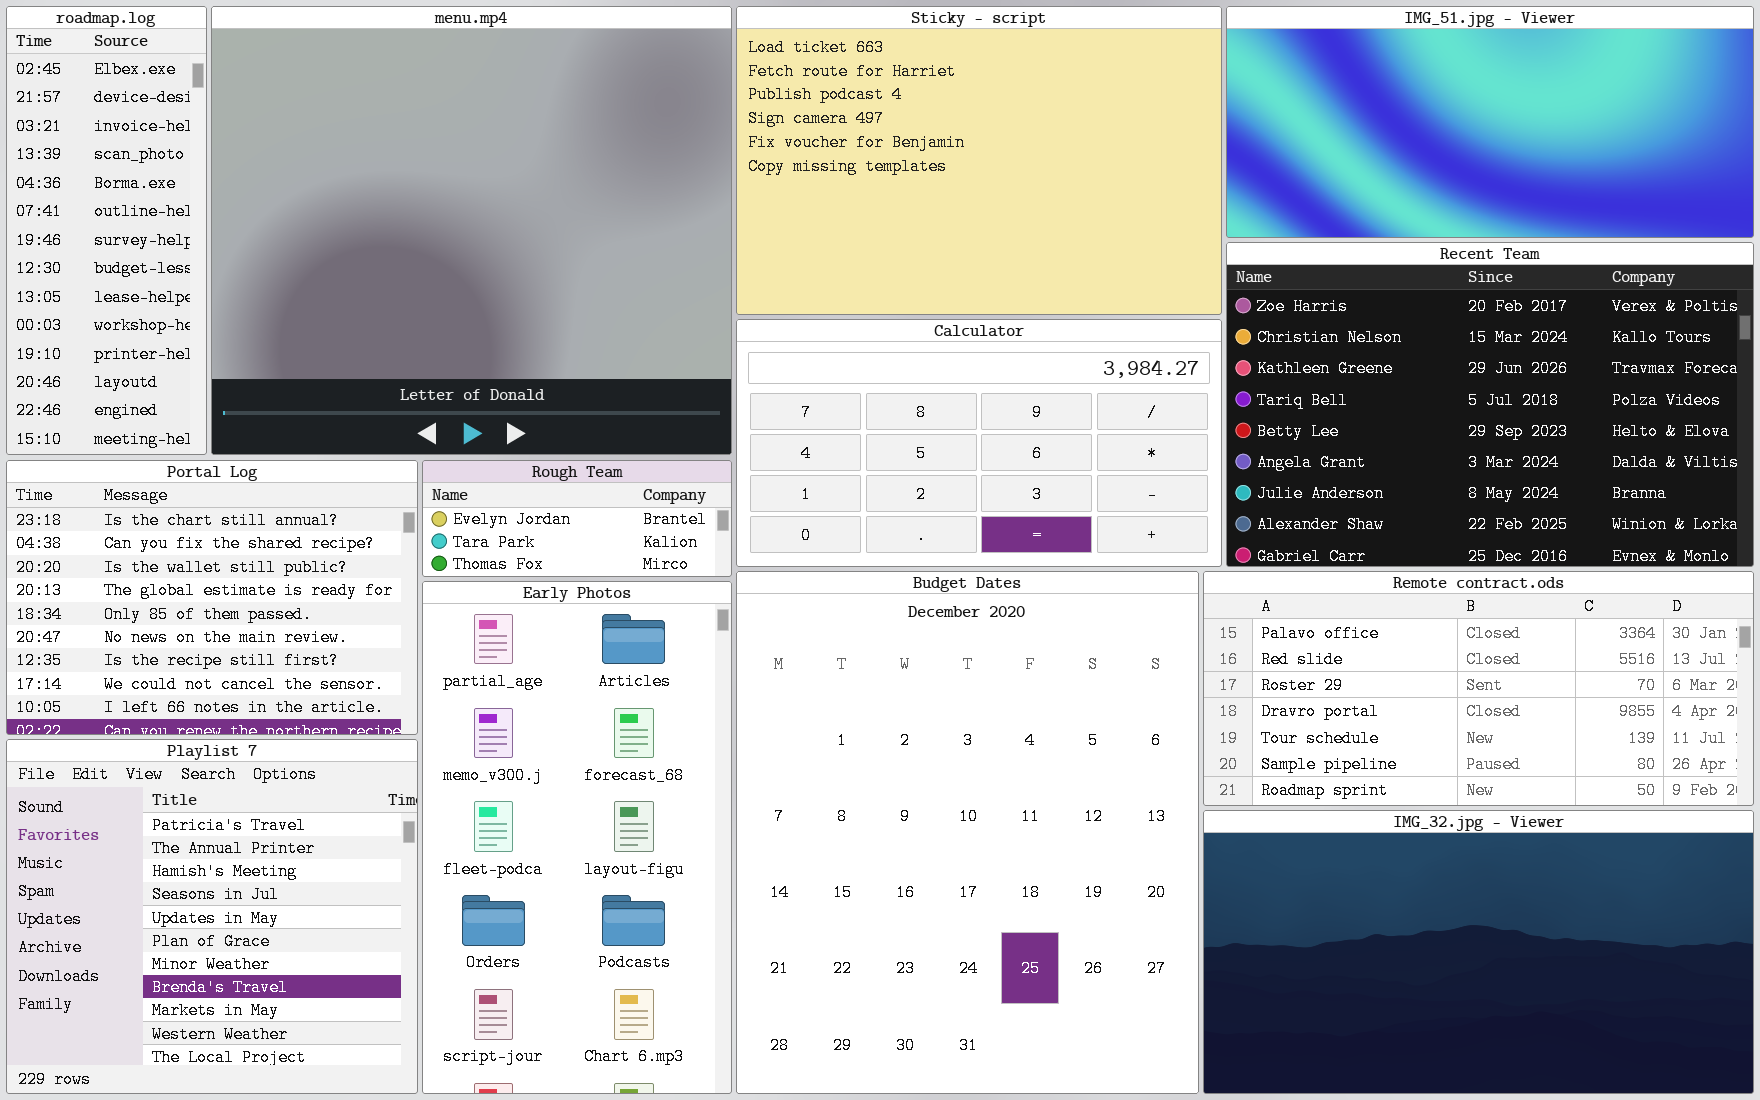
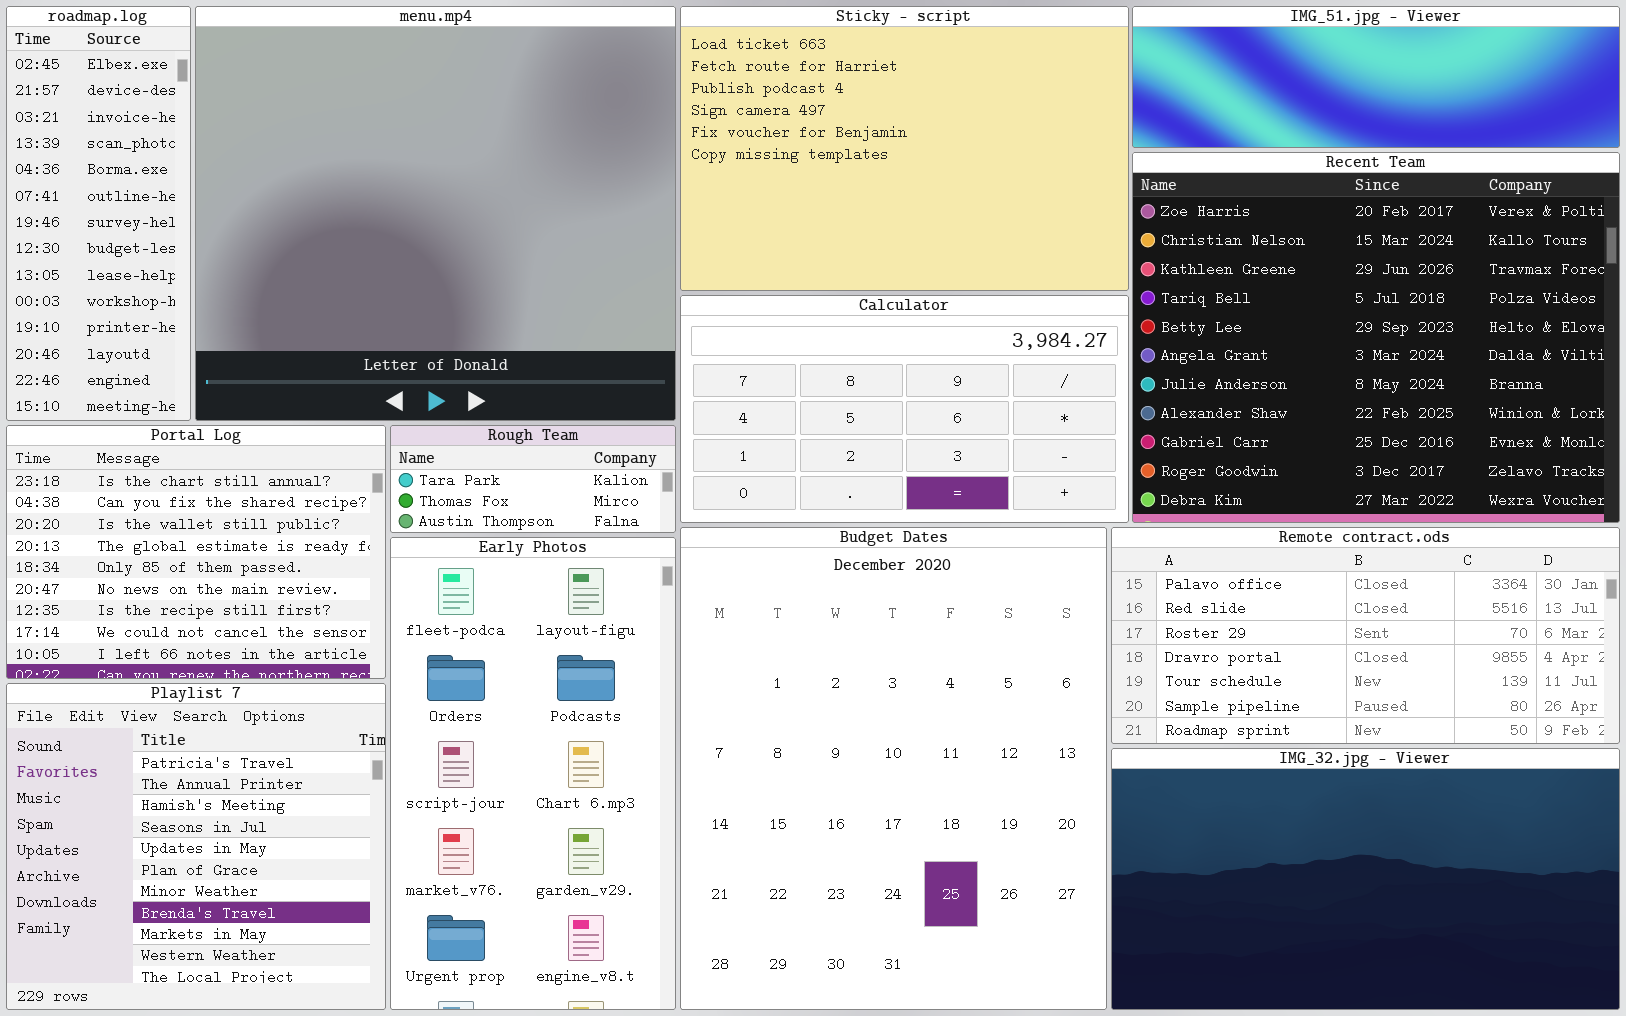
IMG_51.jpg - Viewer: [1226,6,1754,238] -> [1132,6,1620,148], resized
Recent Team: [1226,242,1754,567] -> [1132,152,1620,523], resized
Rough Team: [422,460,732,577] -> [390,425,676,533], scrolled down 1 row
Early Photos: [422,581,732,1094] -> [390,537,676,1010], scrolled down 2 rows

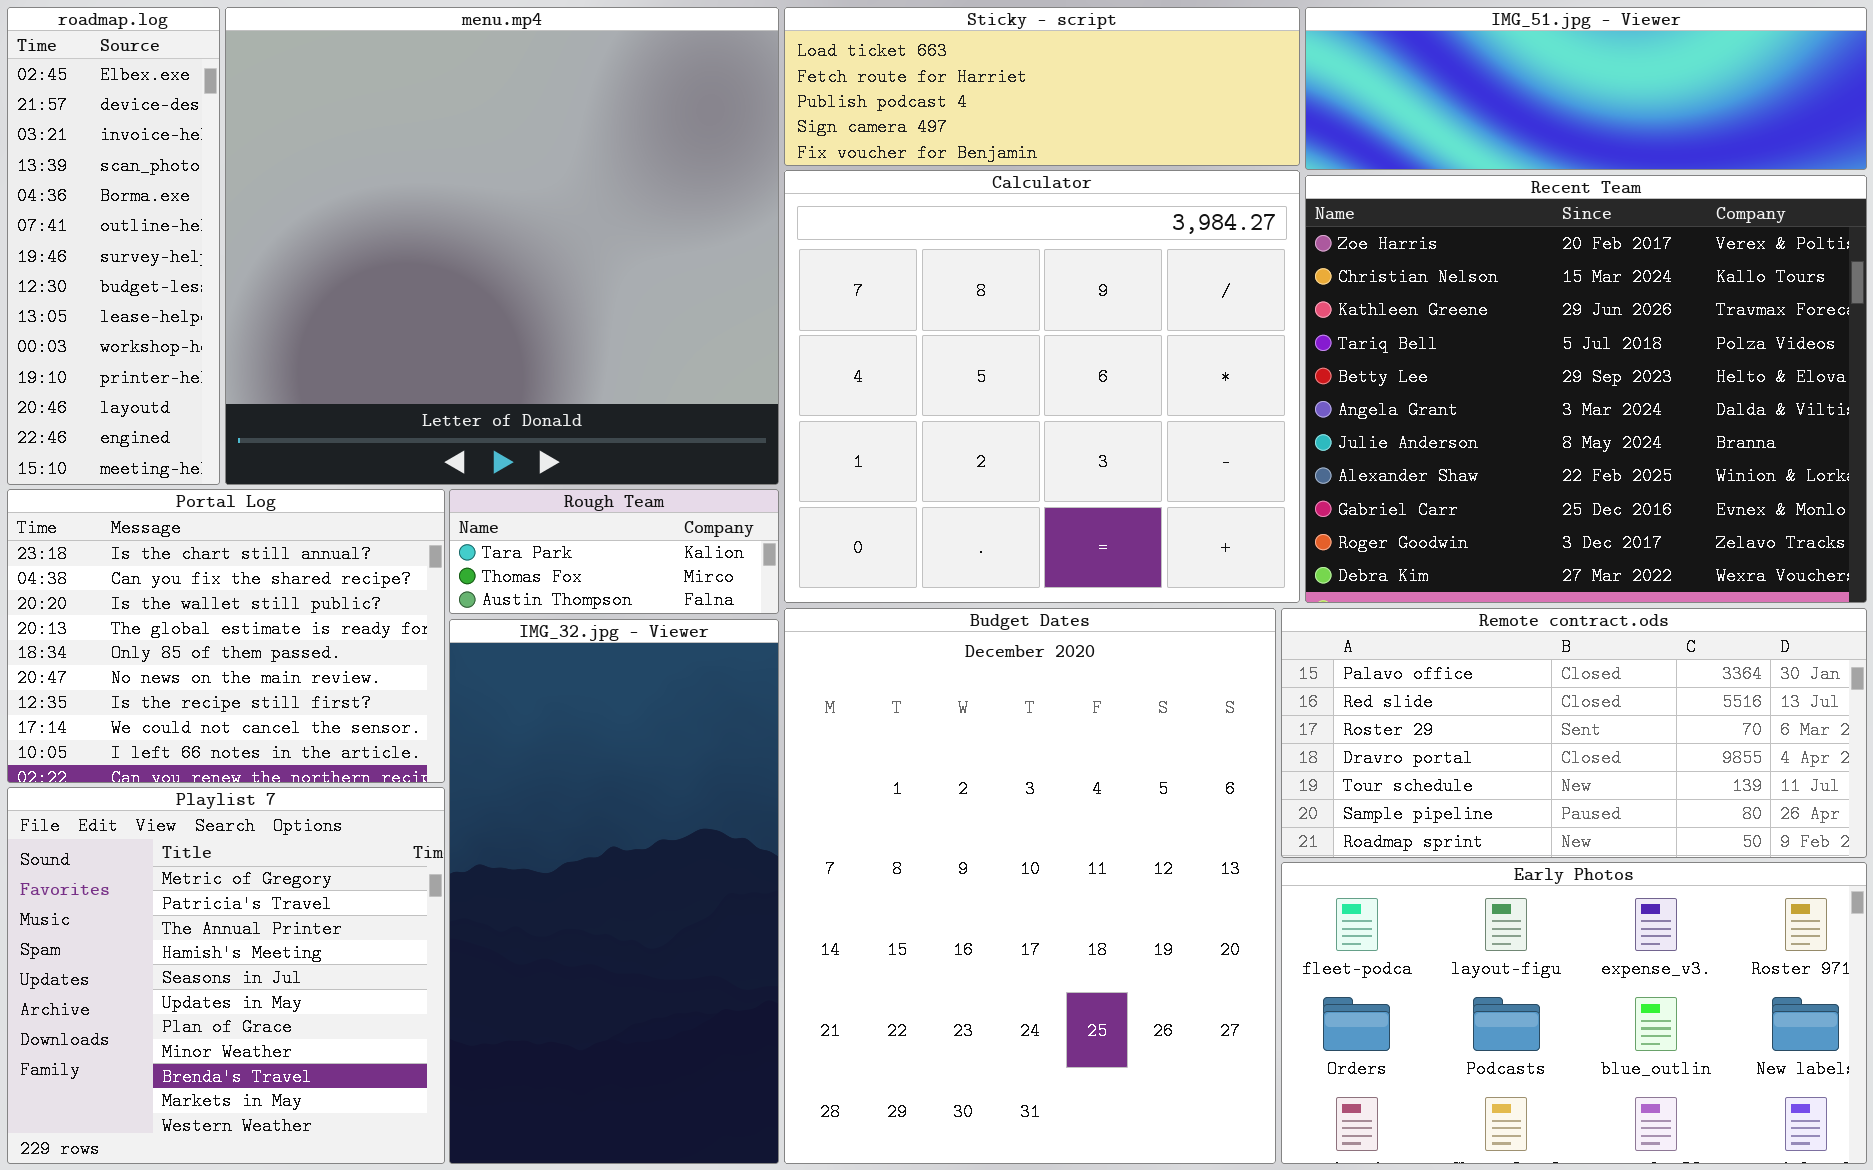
Sticky - script: [680,6,1129,291] -> [784,7,1300,166], resized
Calculator: [680,295,1129,523] -> [784,170,1300,603], resized
Early Photos: [390,537,676,1010] -> [1281,862,1867,1164], moved, resized
Playlist 7: [6,683,386,1010] -> [7,787,445,1164], scrolled up 1 row
IMG_32.jpg - Viewer: [1111,748,1620,1010] -> [449,619,779,1164], moved, resized

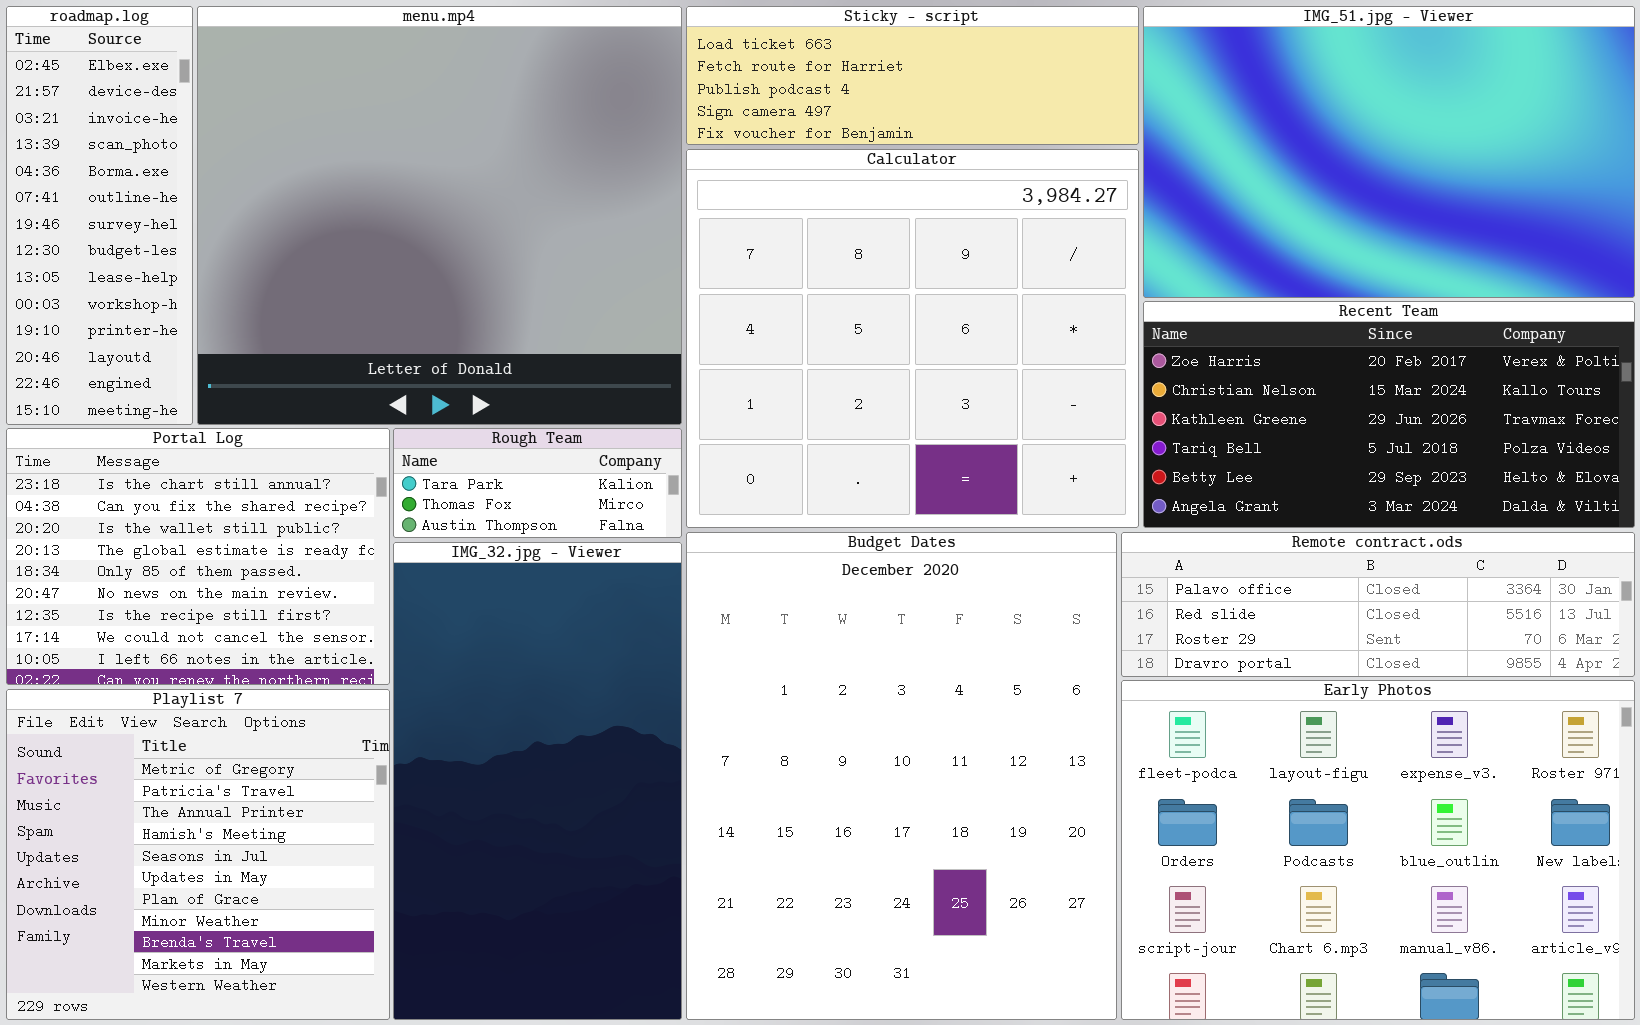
IMG_51.jpg - Viewer: [1305,7,1867,170] -> [1143,6,1635,298], resized
Recent Team: [1305,175,1867,603] -> [1143,301,1635,528], resized
Remote contract.ods: [1281,608,1867,858] -> [1121,532,1635,677], resized
Early Photos: [1281,862,1867,1164] -> [1121,680,1635,1020], resized

